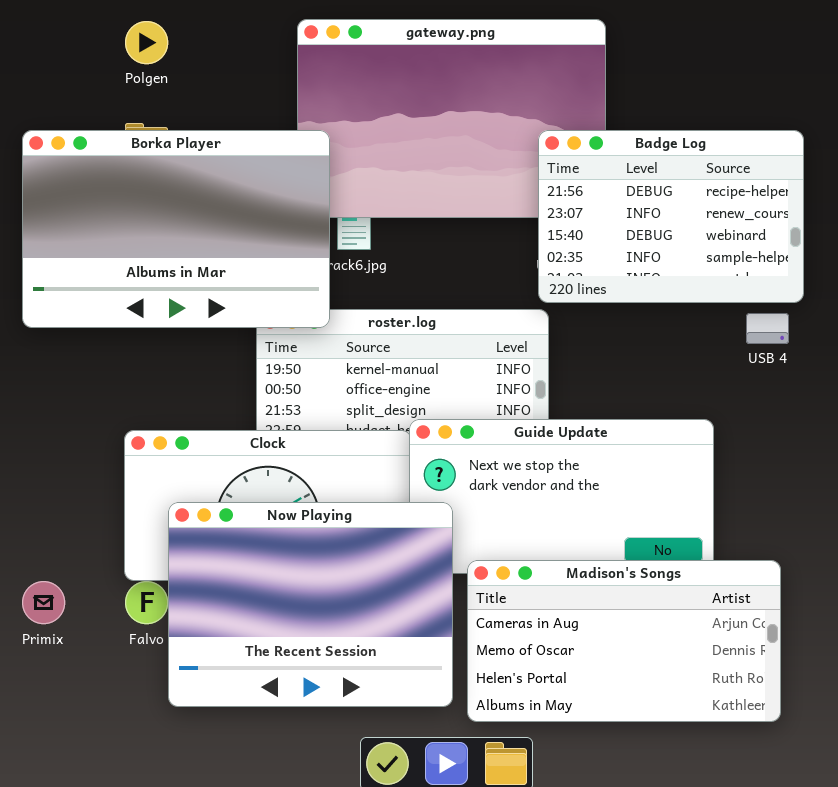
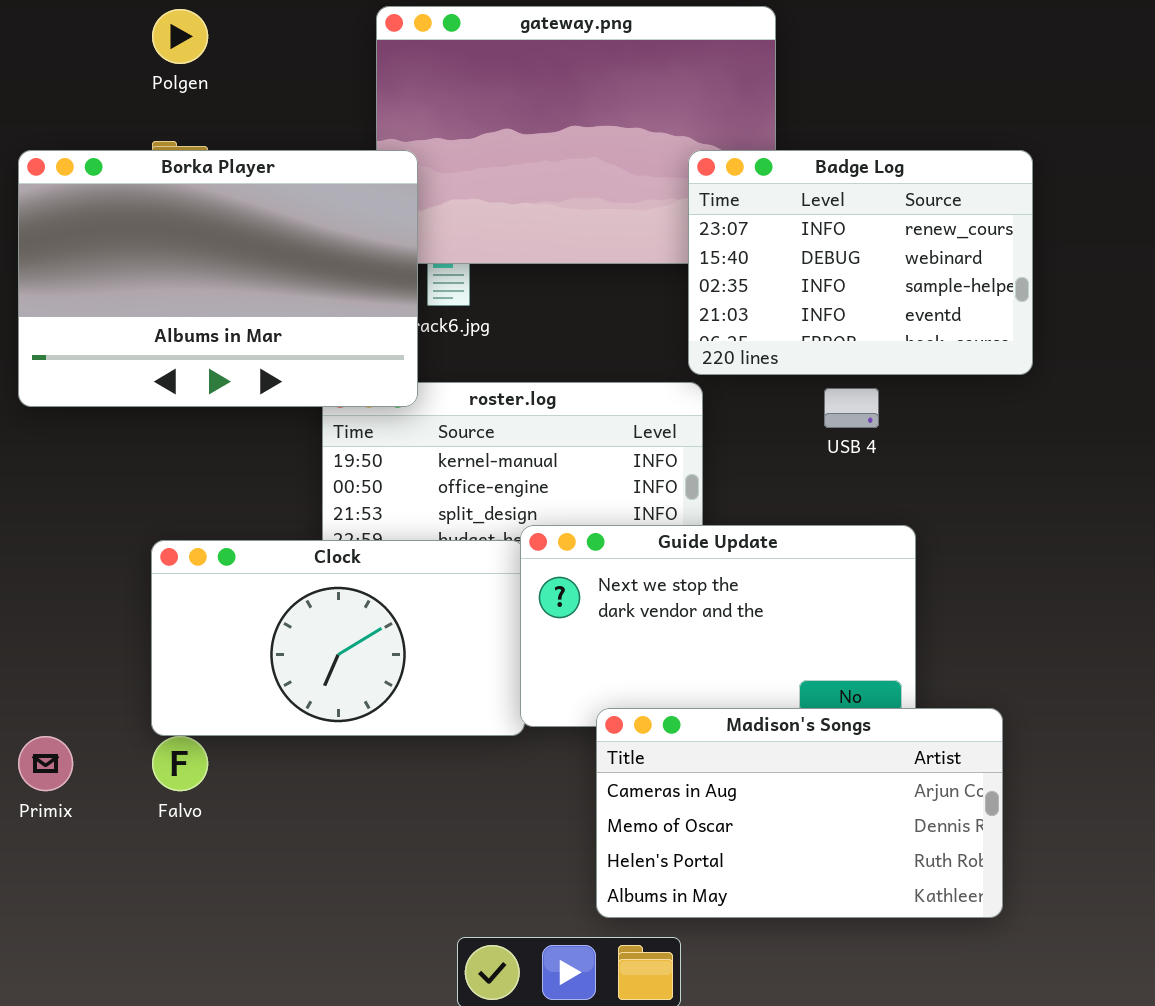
Badge Log: [538,130,804,303] -> [688,150,1033,375], scrolled down 1 row
USB 4: [746,313,789,344] -> [824,388,879,428], moved
Now Playing: [168,502,453,707] -> none, closed

